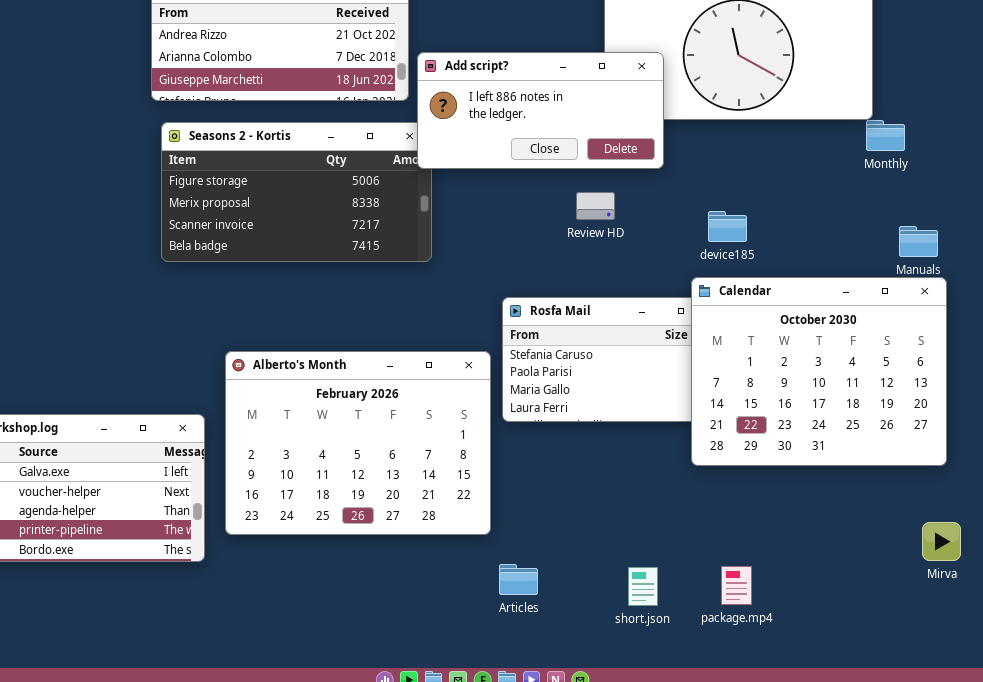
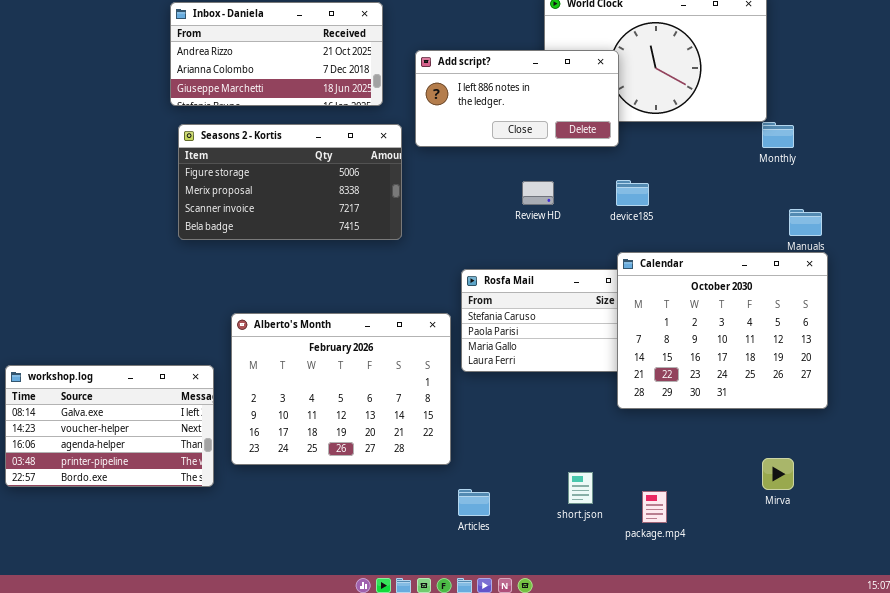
Add script?: [417,52,664,169] -> [415,50,619,147], moved
device185: [708,211,747,242] -> [616,180,649,206], moved
Mirva: [922,522,961,561] -> [762,458,794,490], moved
short.json: [628,567,658,606] -> [568,472,593,504], moved

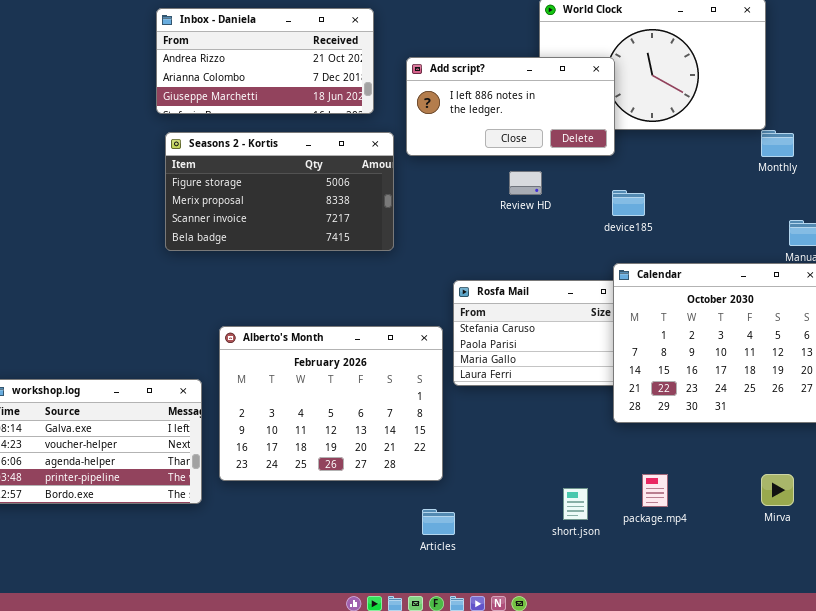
Review HD: [522,181,554,205] -> [509,171,542,195], moved
Articles: [458,489,490,516] -> [422,509,455,535], moved
package.mp4: [642,491,667,523] -> [642,474,668,507], moved

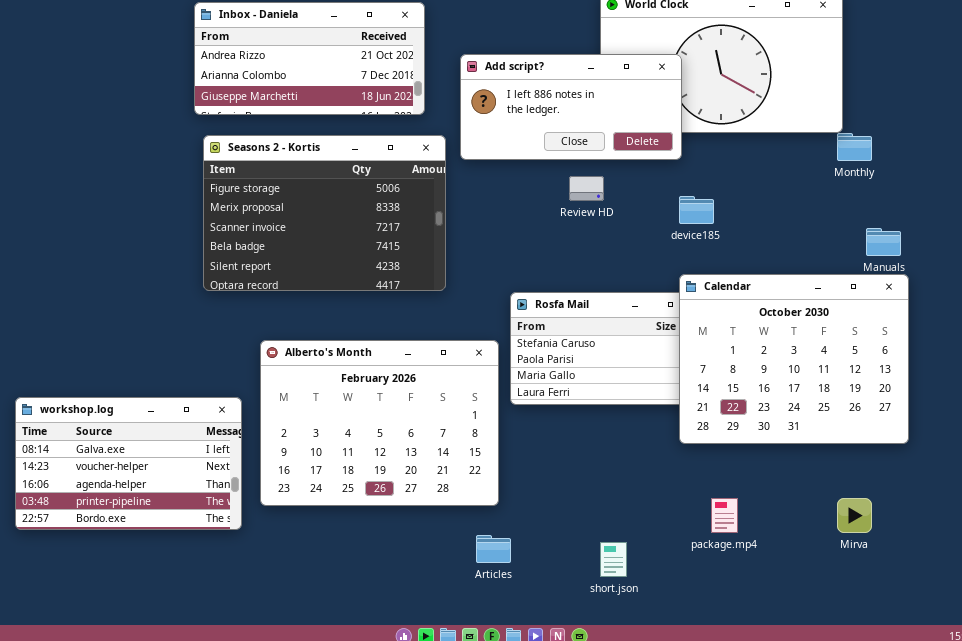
Seasons 2 - Kortis: [165,132,394,251] -> [203,135,446,291], resized
short.json: [563,488,588,520] -> [600,542,627,577], moved

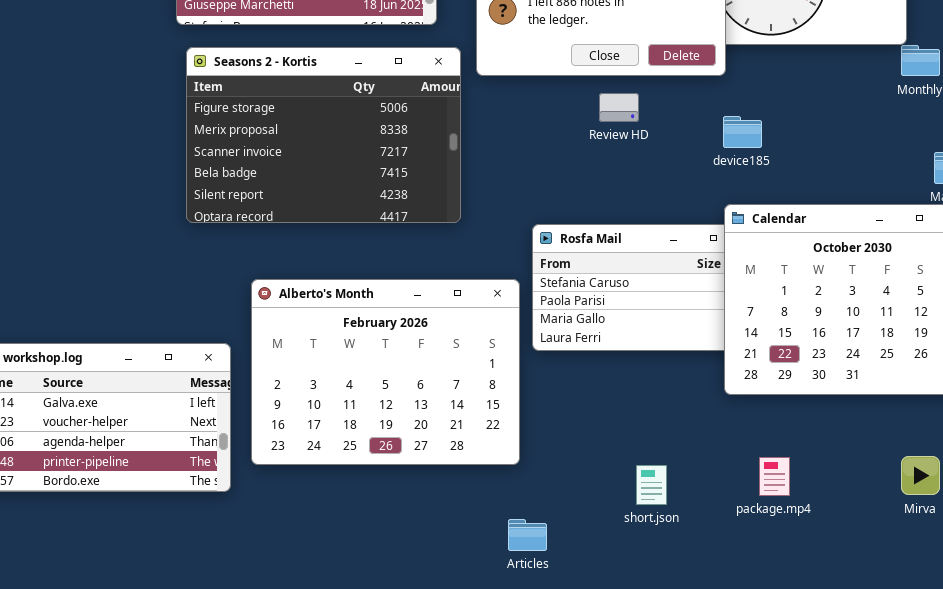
Articles: [476,535,511,563] -> [508,519,547,551], moved
short.json: [600,542,627,577] -> [636,465,667,505], moved

